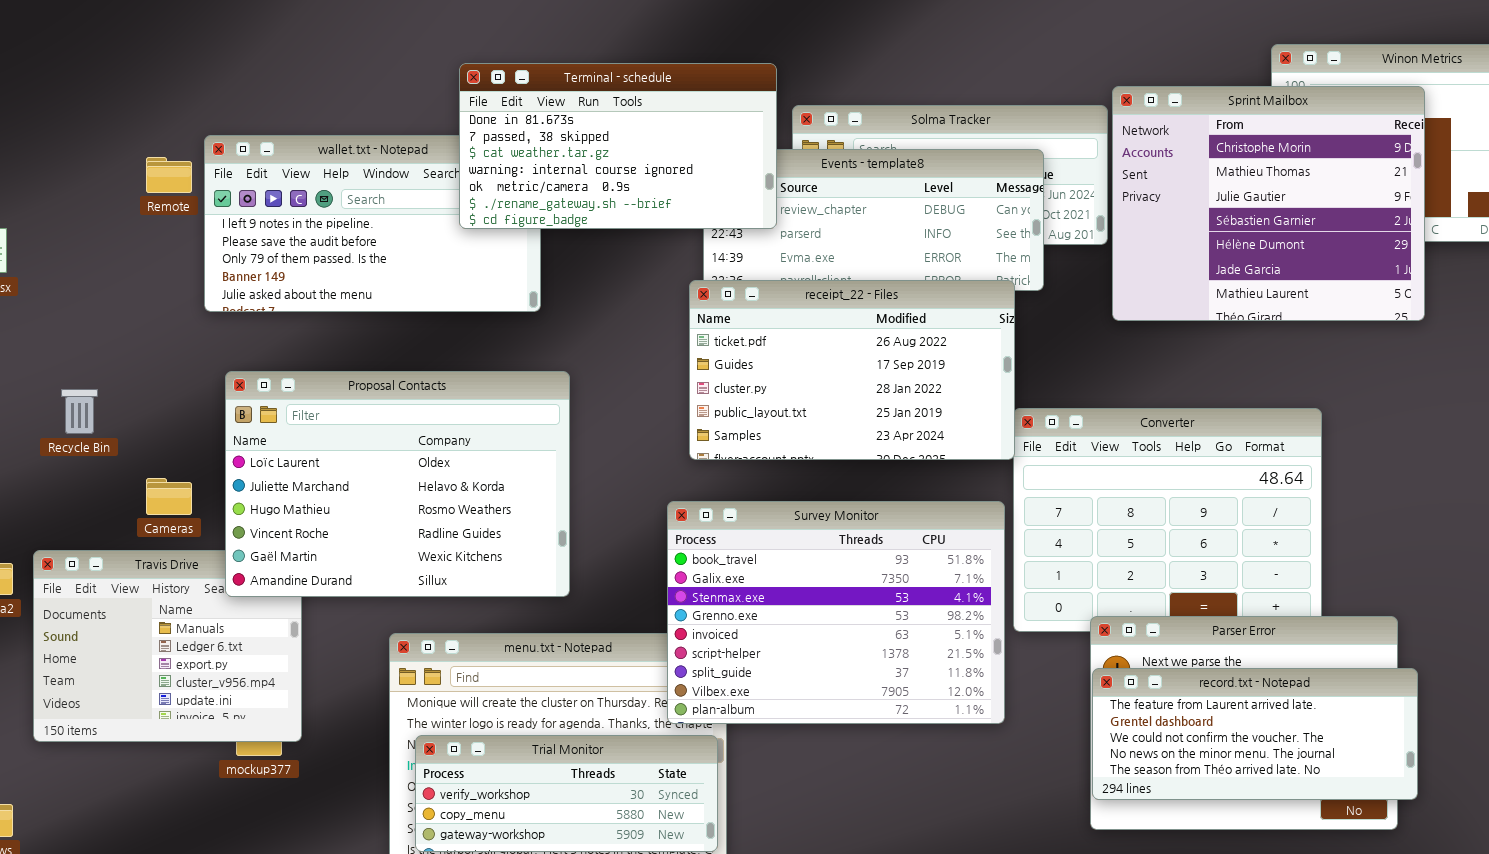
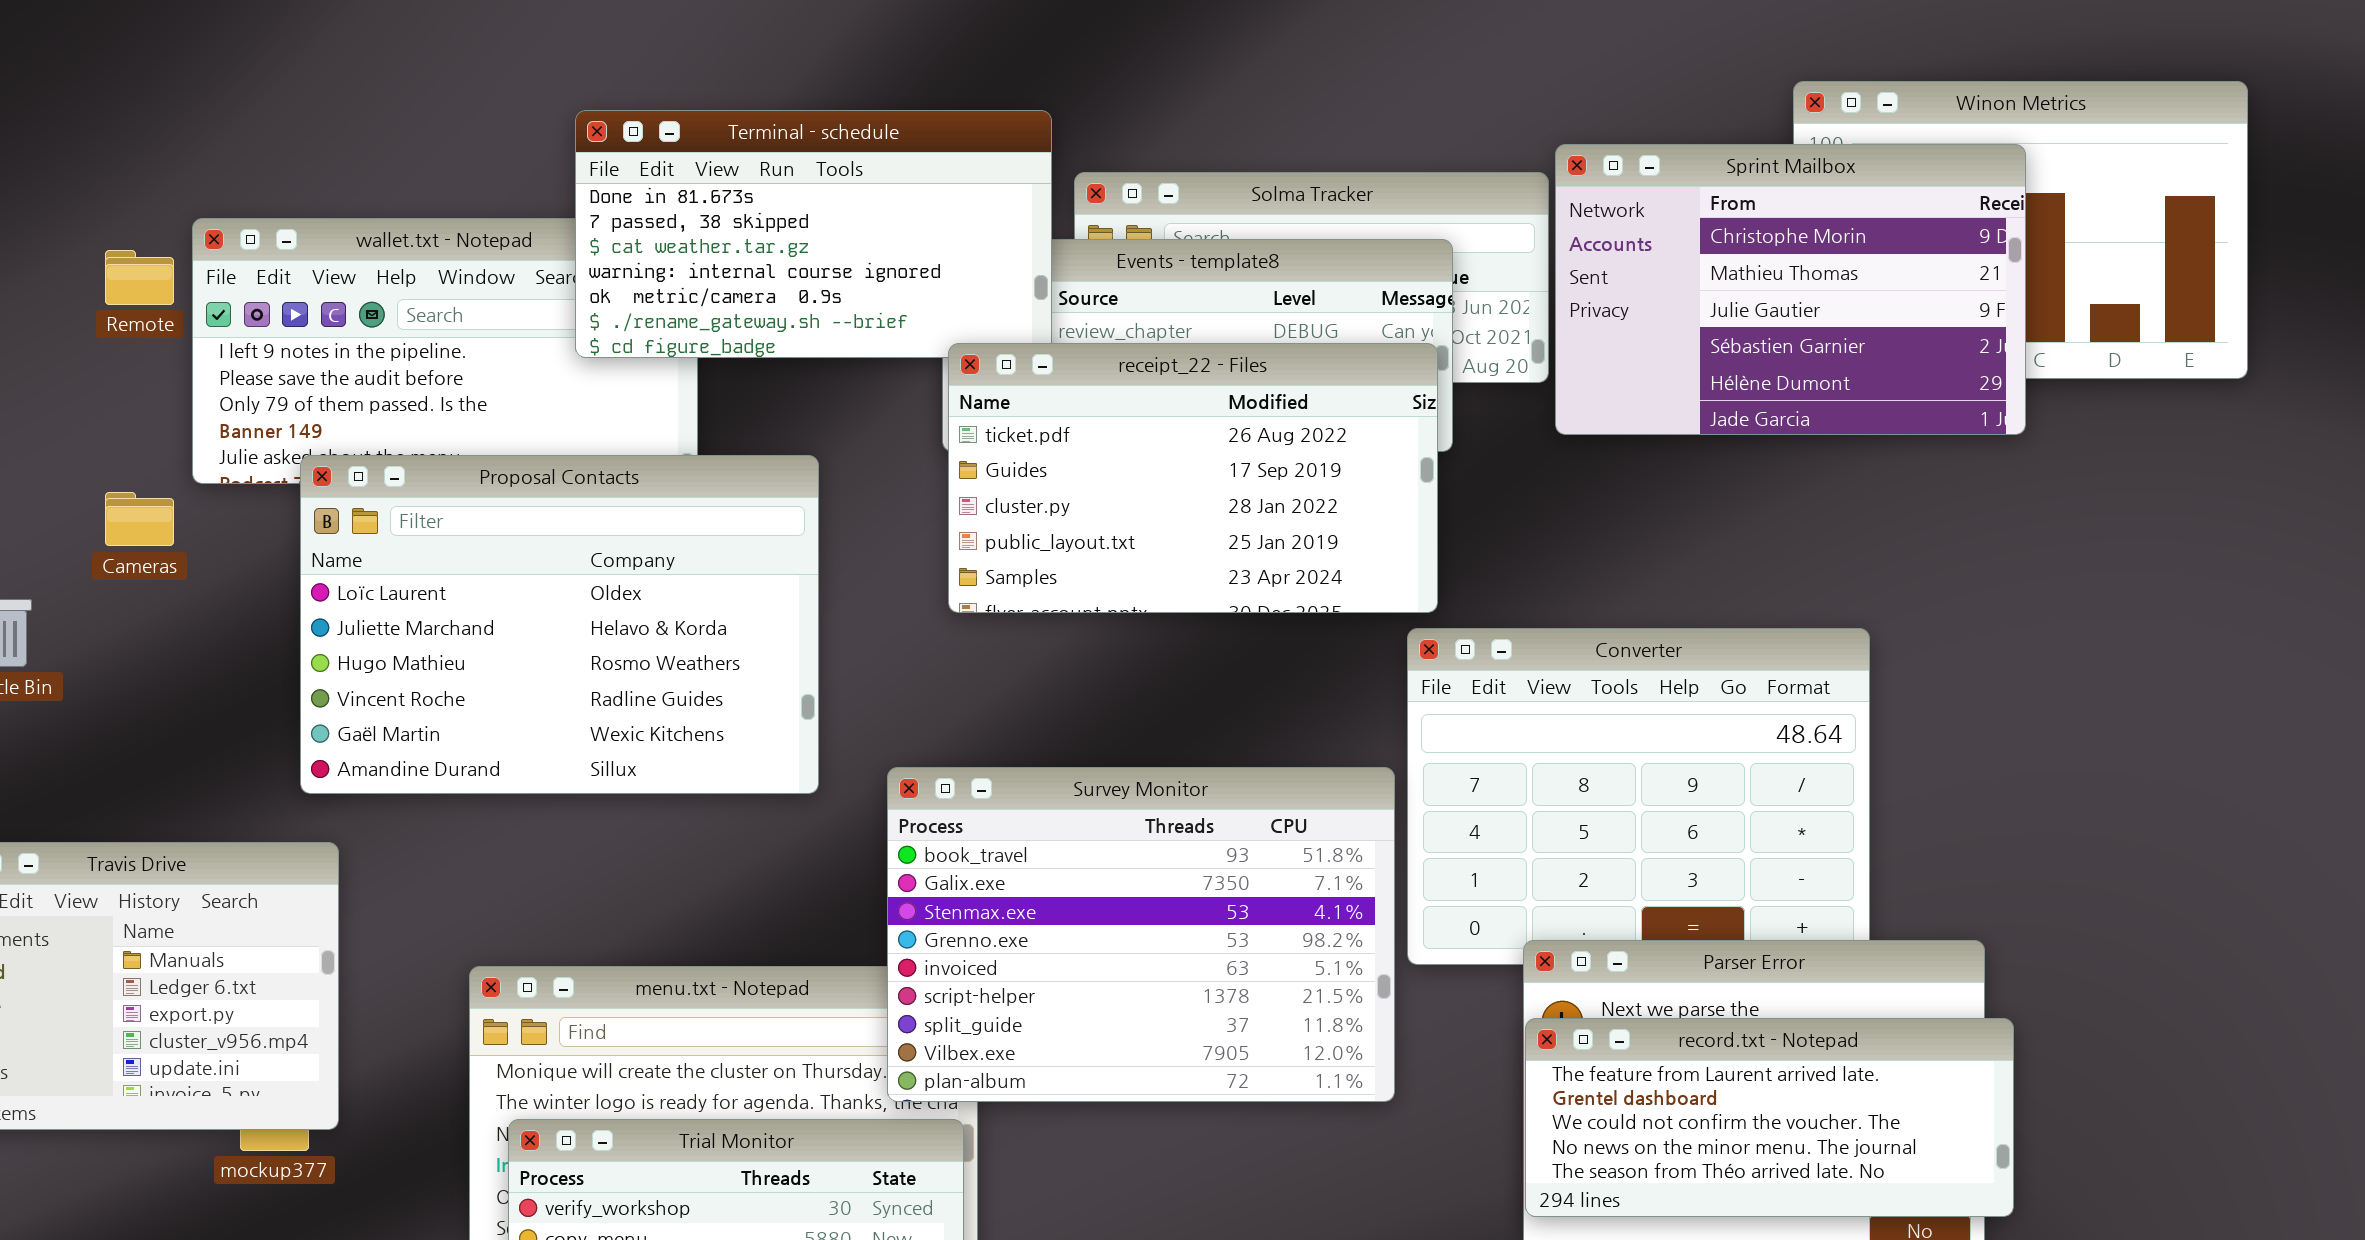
Sprint Mailbox: [1112,86,1425,321] -> [1555,144,2026,435], resized
receipt_22 - Files: [689,280,1015,460] -> [948,343,1438,613], moved
Proposal Contacts: [225,371,570,597] -> [300,455,819,794], moved
Cameras: [146,478,192,515] -> [105,492,174,546], moved

